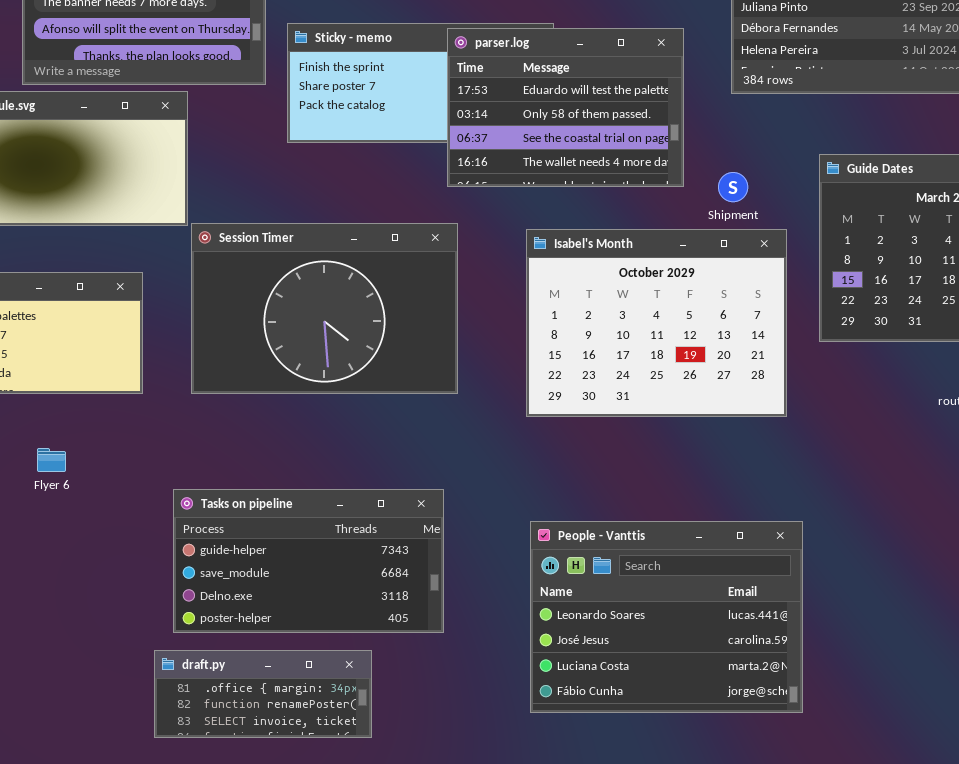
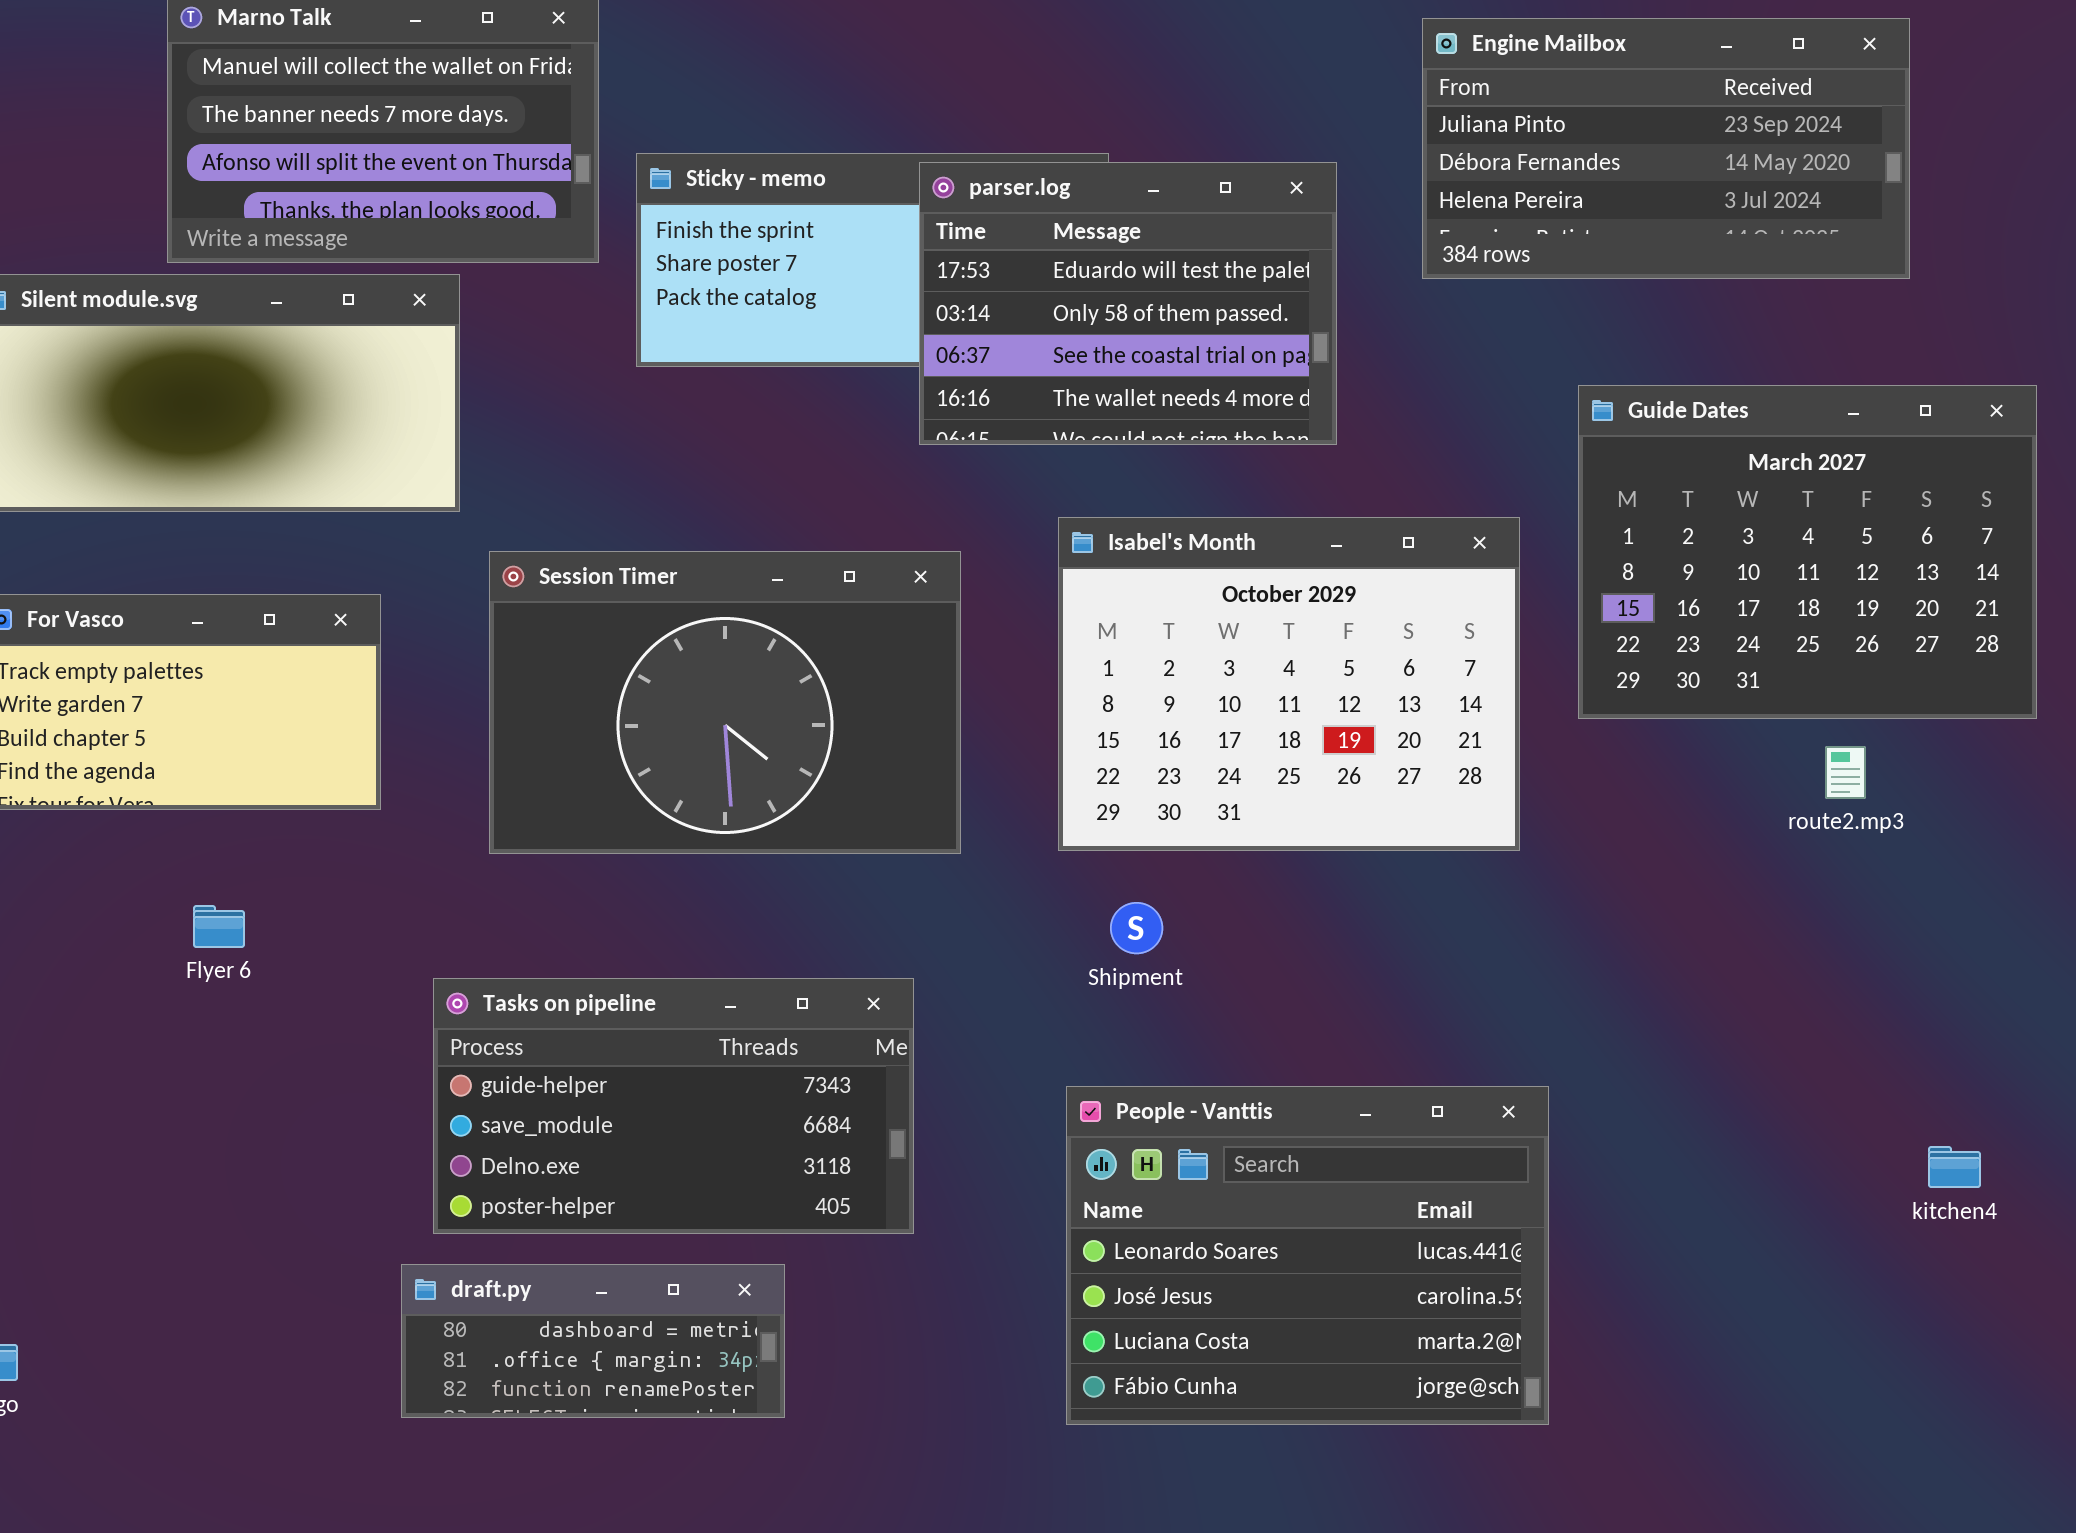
Shipment: [718,172,748,202] -> [1110,902,1163,954], moved
Session Timer: [191,223,458,394] -> [489,551,961,854], moved
People - Vanttis: [530,521,803,713] -> [1066,1086,1549,1425], moved
draft.py: [154,650,372,738] -> [401,1264,785,1418], scrolled up 1 row

